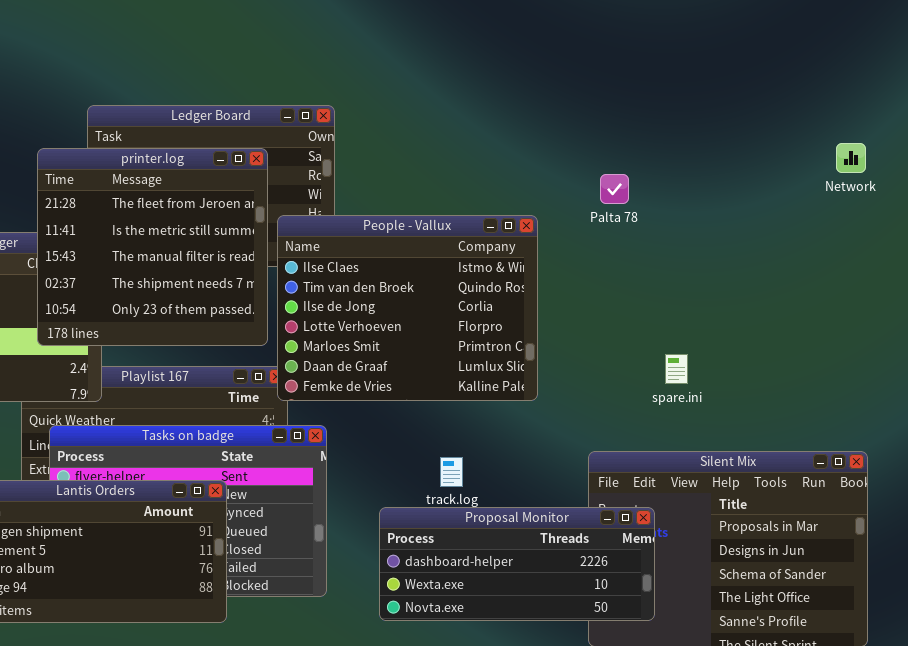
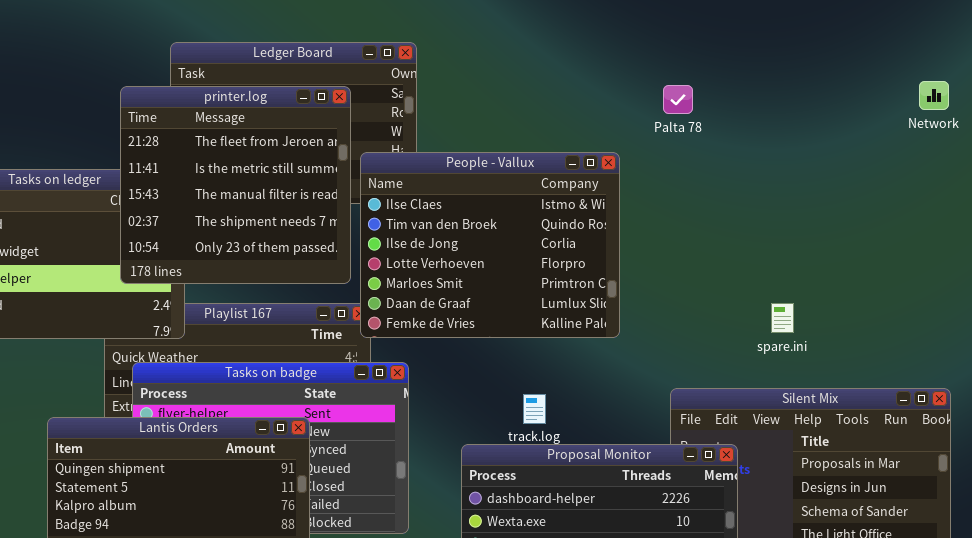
Palta 78: [600,174,629,204] -> [663,85,693,114], moved
spare.ini: [665,354,688,384] -> [771,303,794,333], moved

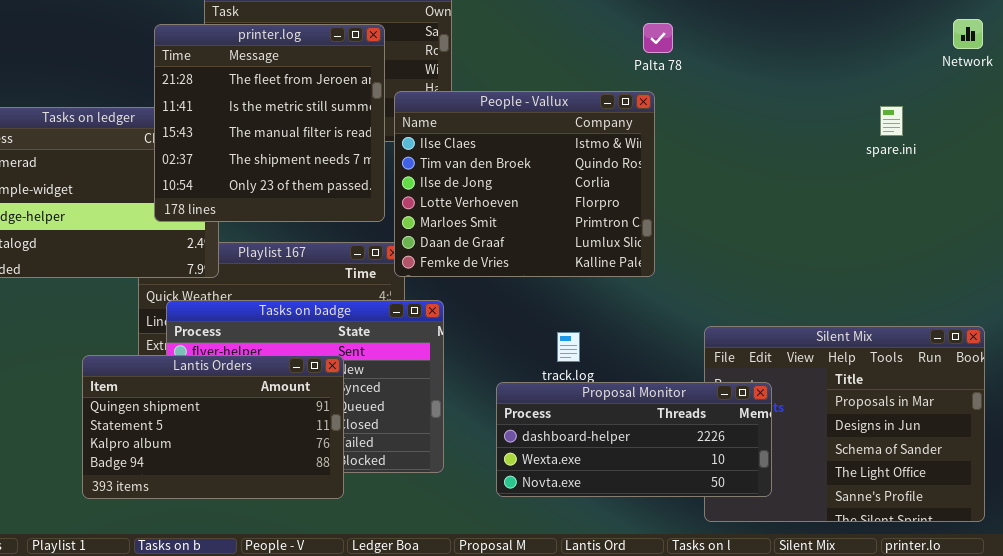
Palta 78: [663,85,693,114] -> [643,23,673,53], moved
spare.ini: [771,303,794,333] -> [880,106,903,136], moved

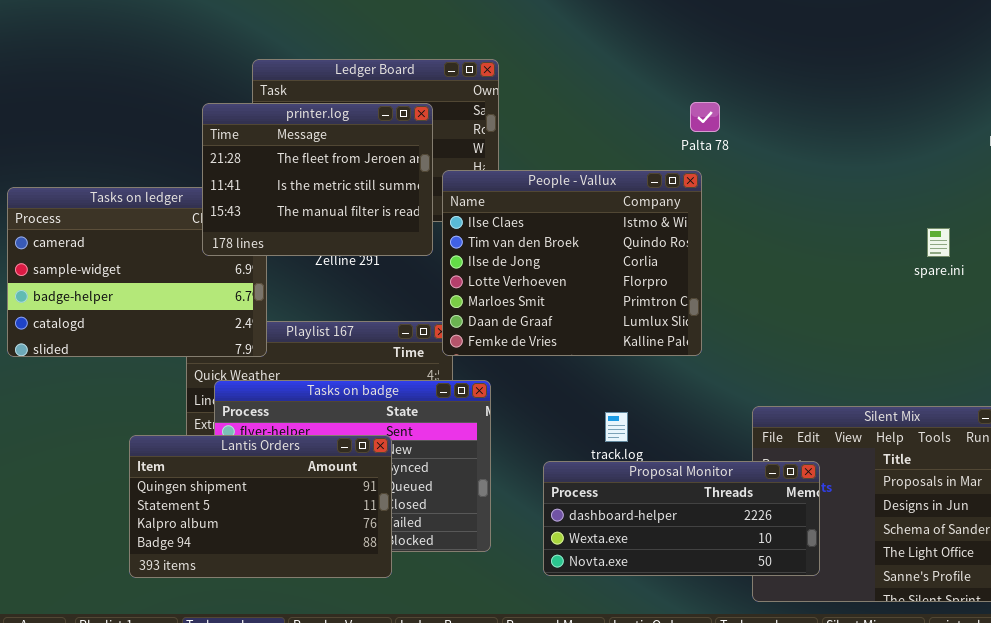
printer.log: [154,24,385,222] -> [202,103,433,256], resized
spare.ini: [880,106,903,136] -> [927,228,950,257], moved

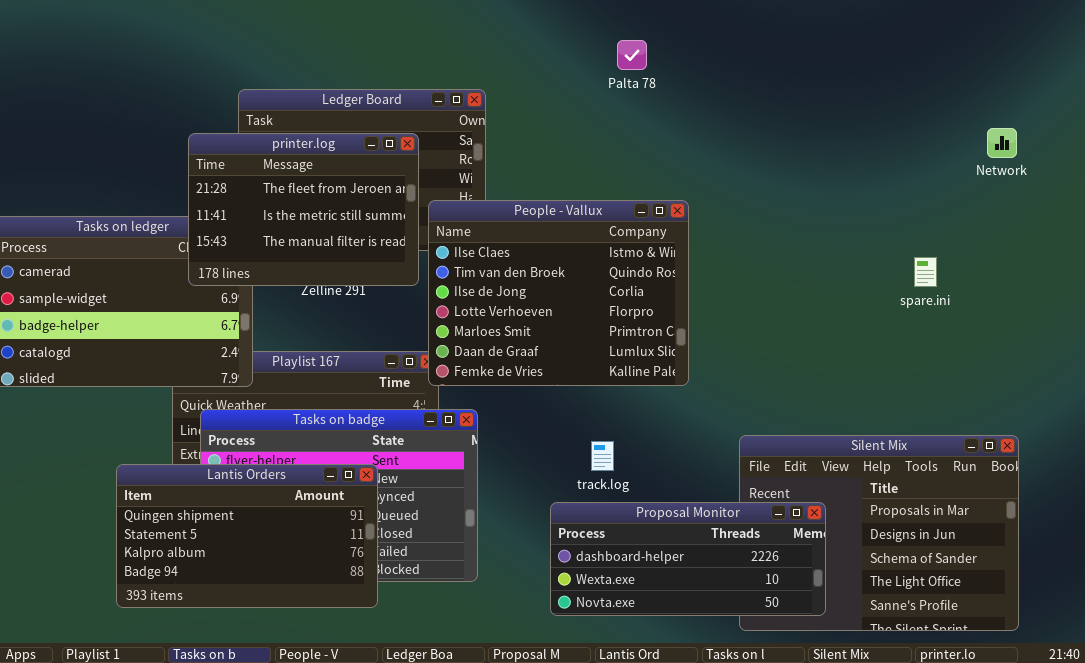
Palta 78: [690,102,720,132] -> [617,40,647,70], moved
Proposal Monitor: [543,461,820,576] -> [550,502,826,616], moved

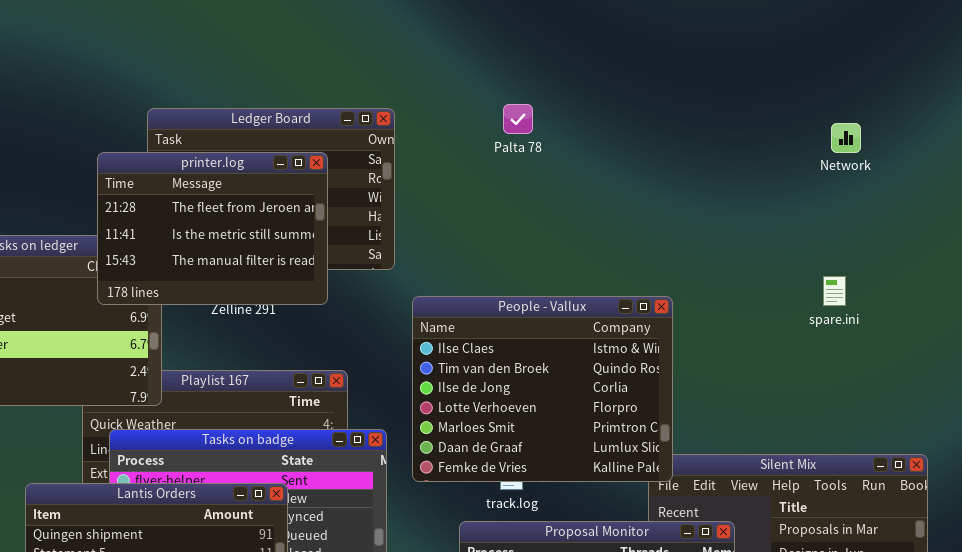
Palta 78: [617,40,647,70] -> [503,104,533,134], moved
Network: [987,128,1017,158] -> [831,123,861,153], moved
People - Vallux: [428,200,689,386] -> [412,296,673,482], moved

